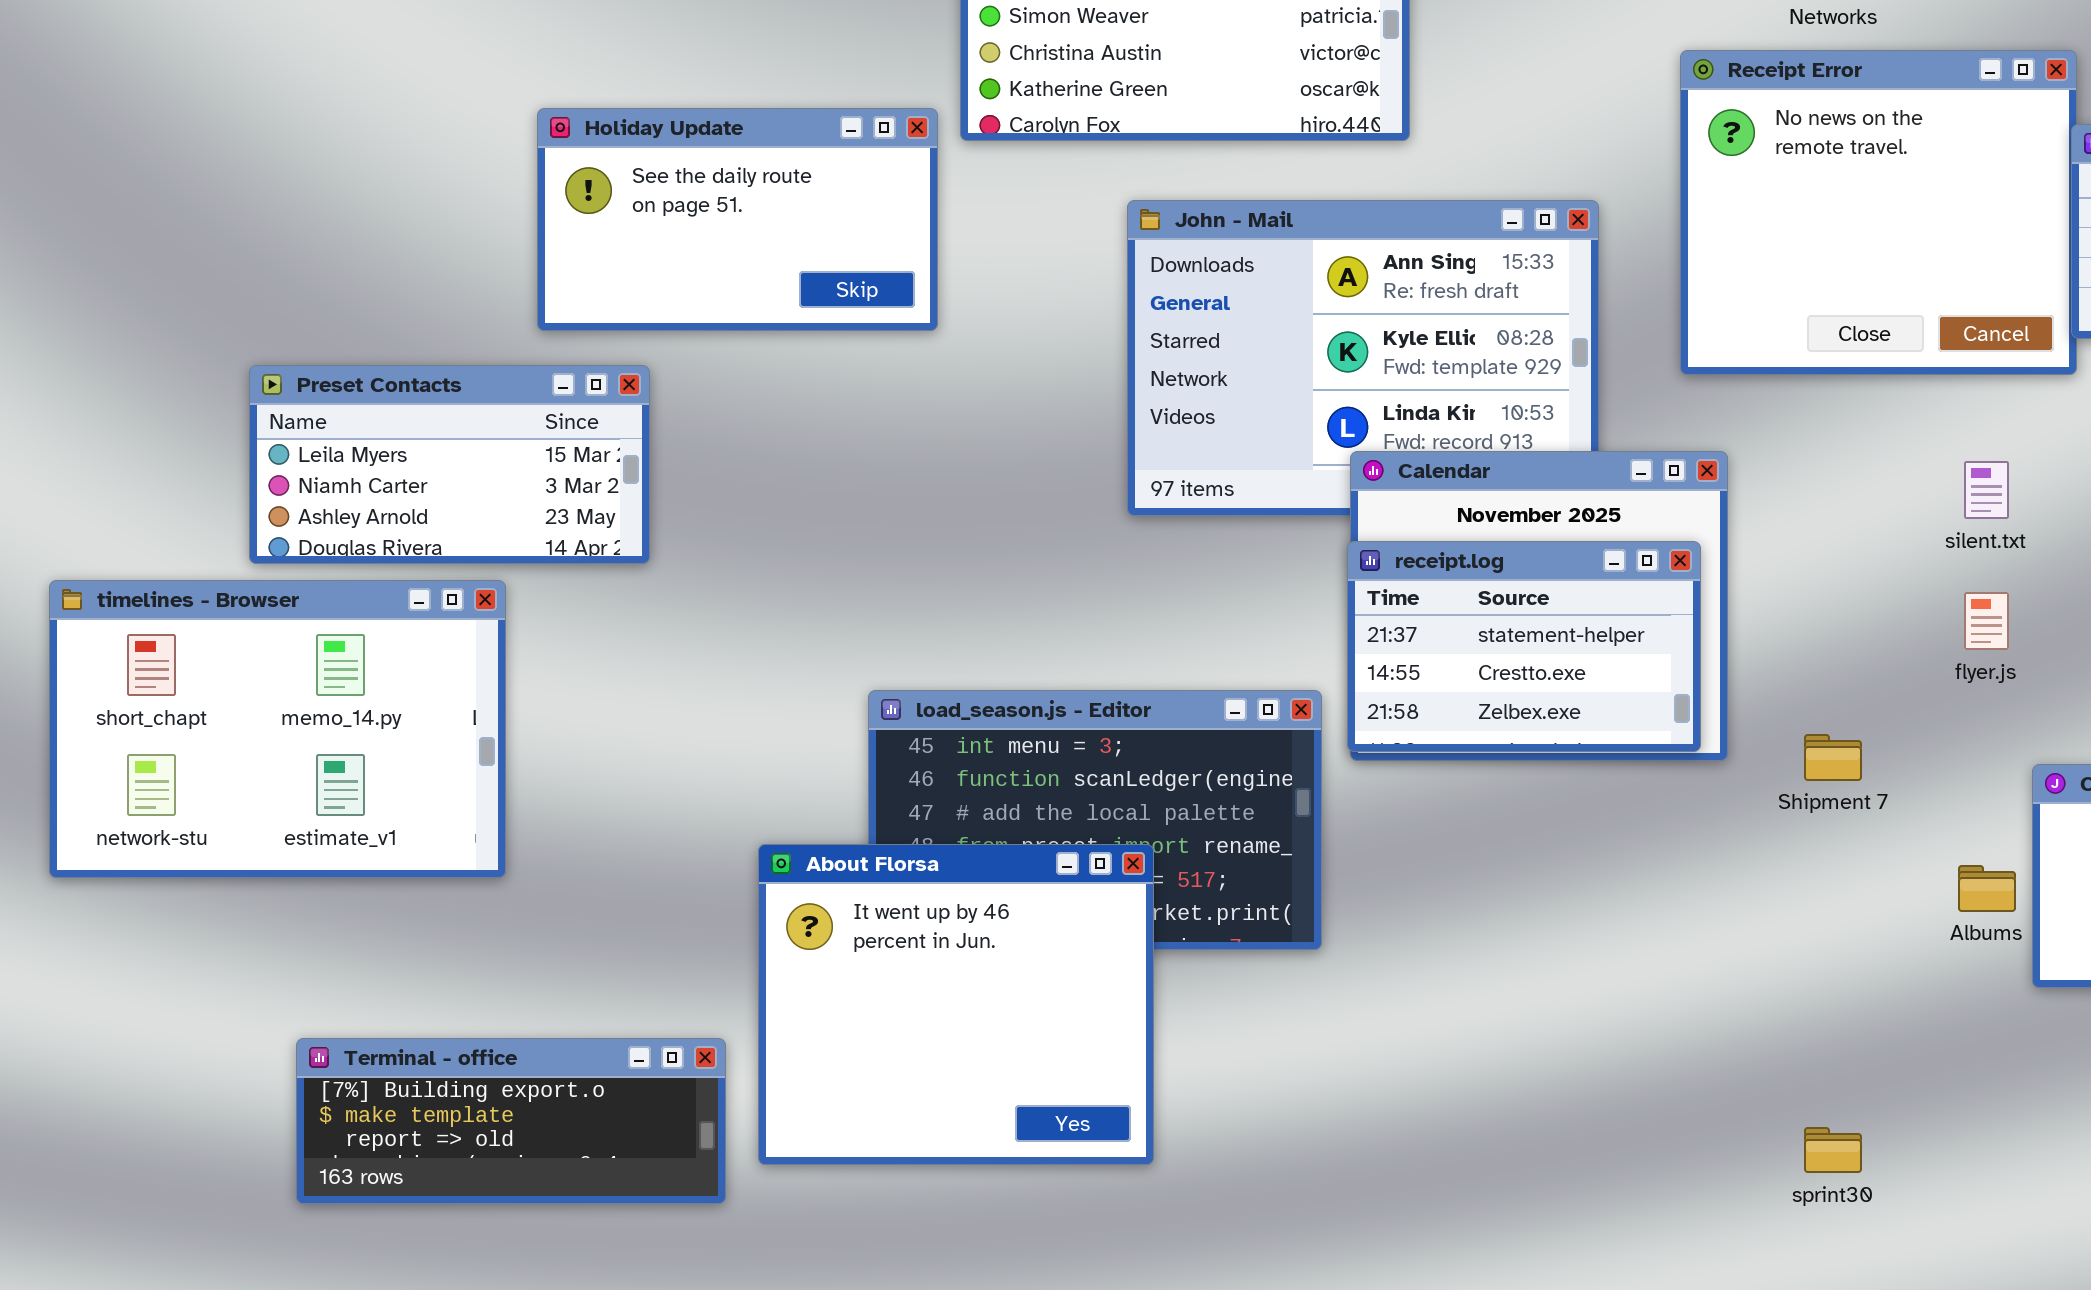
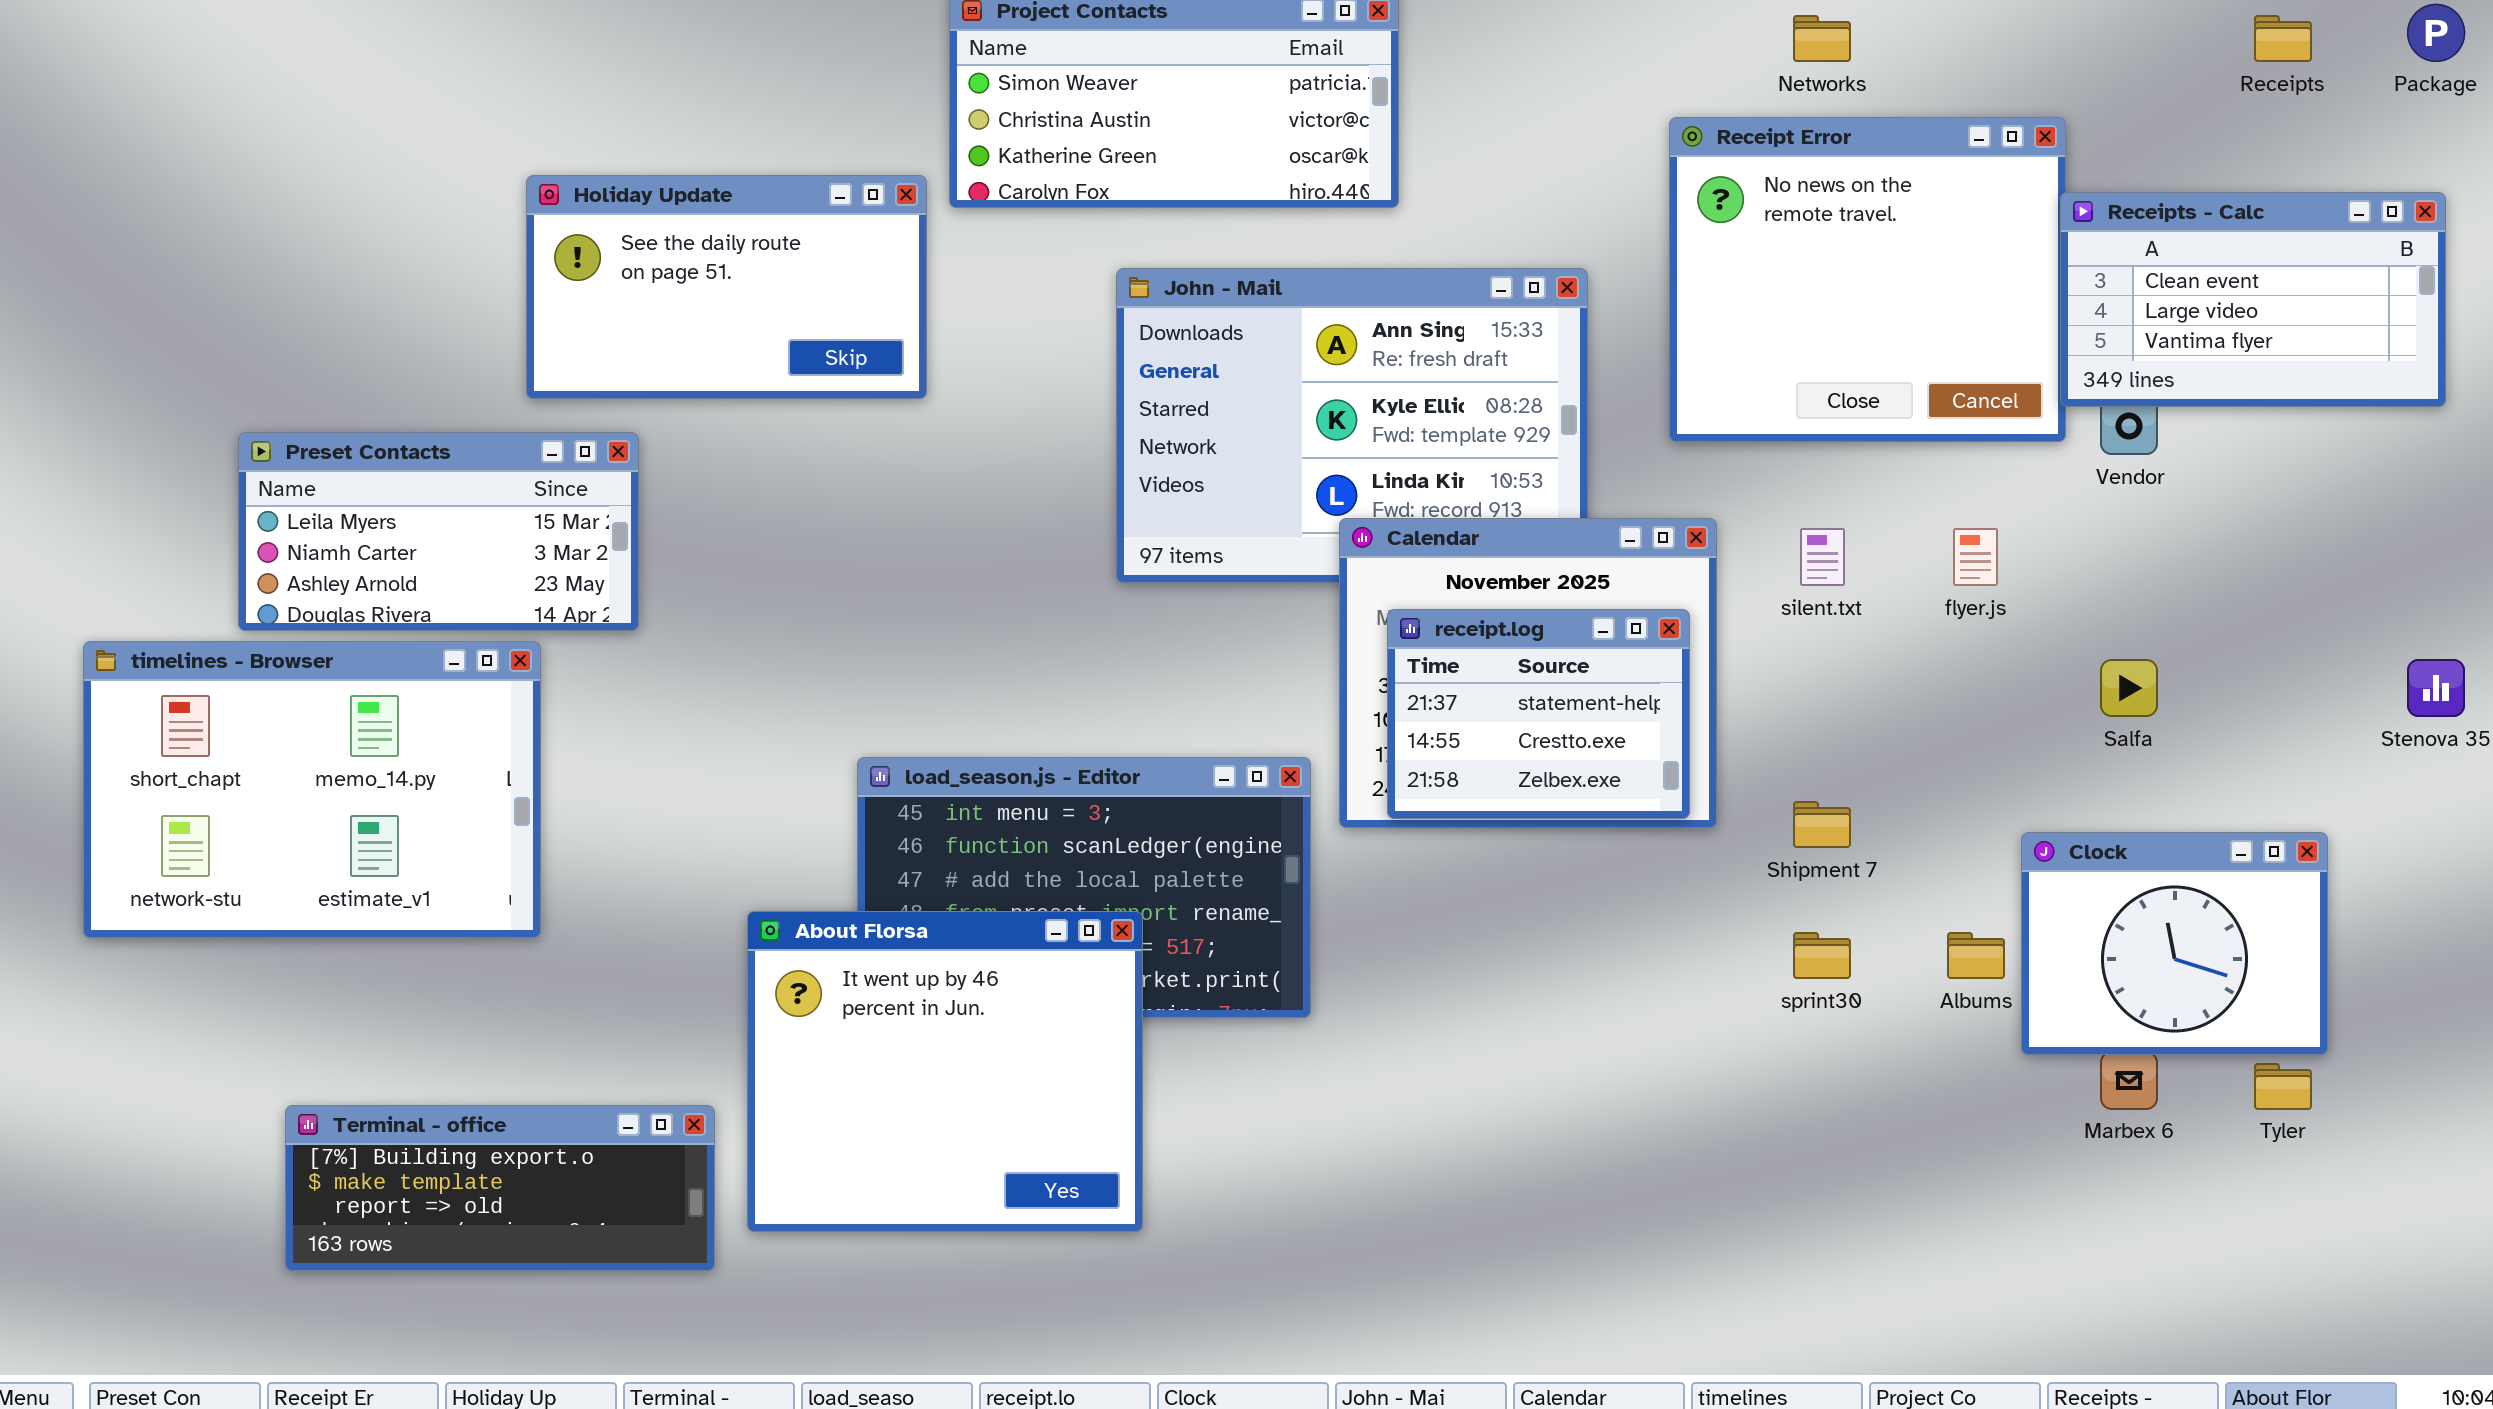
silent.txt: [1964,461,2009,519] -> [1800,528,1845,586], moved
receipt.log: [1347,541,1701,752] -> [1387,609,1690,819], resized
timelines - Browser: [49,580,506,878] -> [83,641,541,938], moved
flyer.js: [1964,592,2009,650] -> [1953,528,1998,586], moved
sprint30: [1804,1127,1862,1173] -> [1793,932,1851,979], moved

